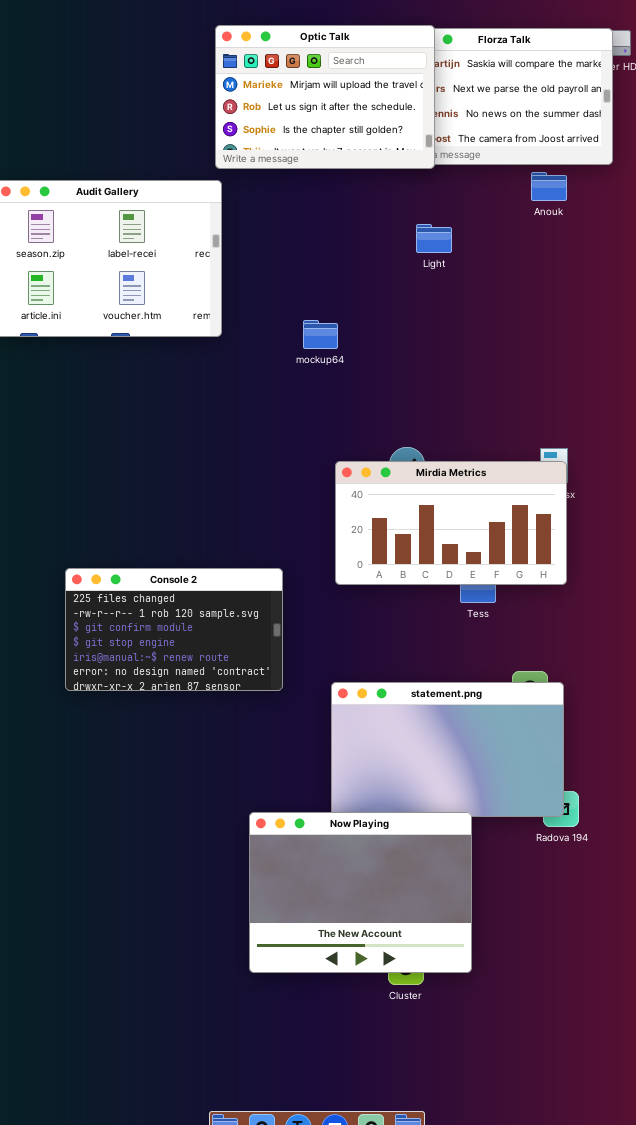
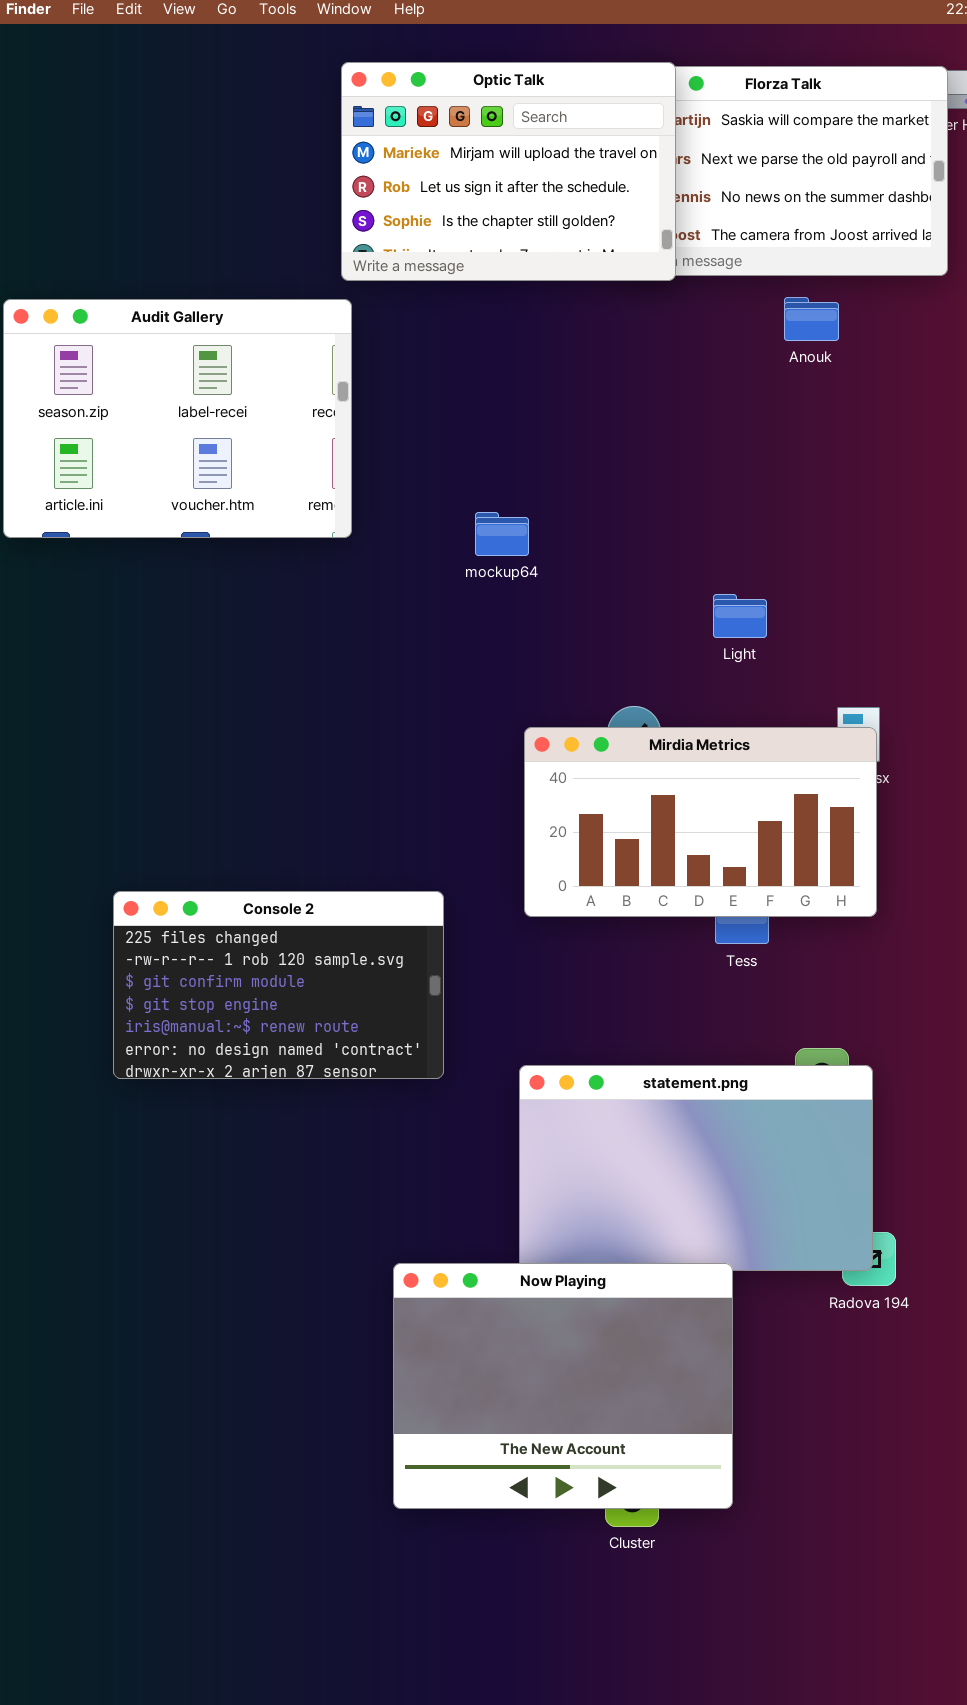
Anouk: [531,172,567,201] -> [784,297,839,341], moved
Light: [416,224,452,253] -> [713,594,767,638], moved

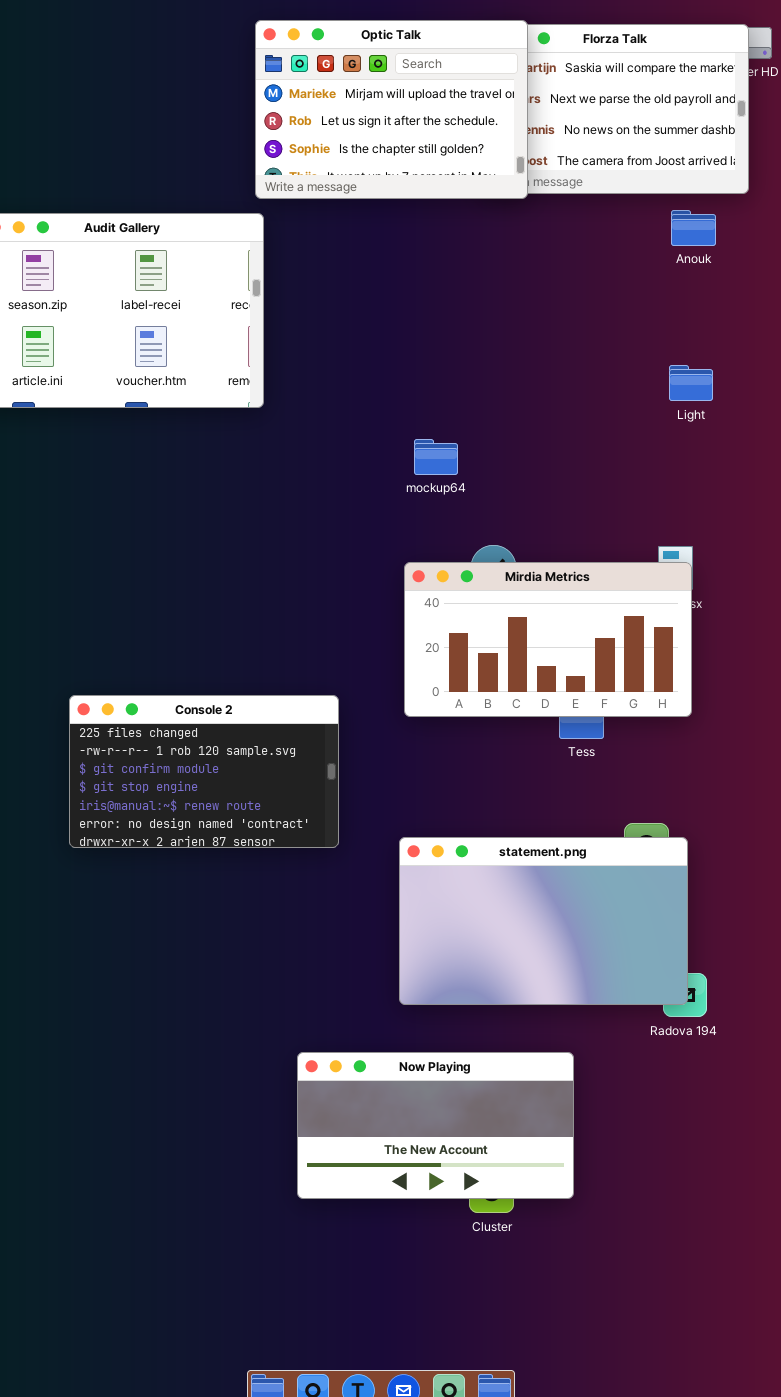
Anouk: [784,297,839,341] -> [671,210,716,246], moved
mockup64: [475,512,529,556] -> [414,439,458,475], moved
Light: [713,594,767,638] -> [669,365,713,401], moved
Now Playing: [393,1263,733,1509] -> [297,1052,574,1199], resized

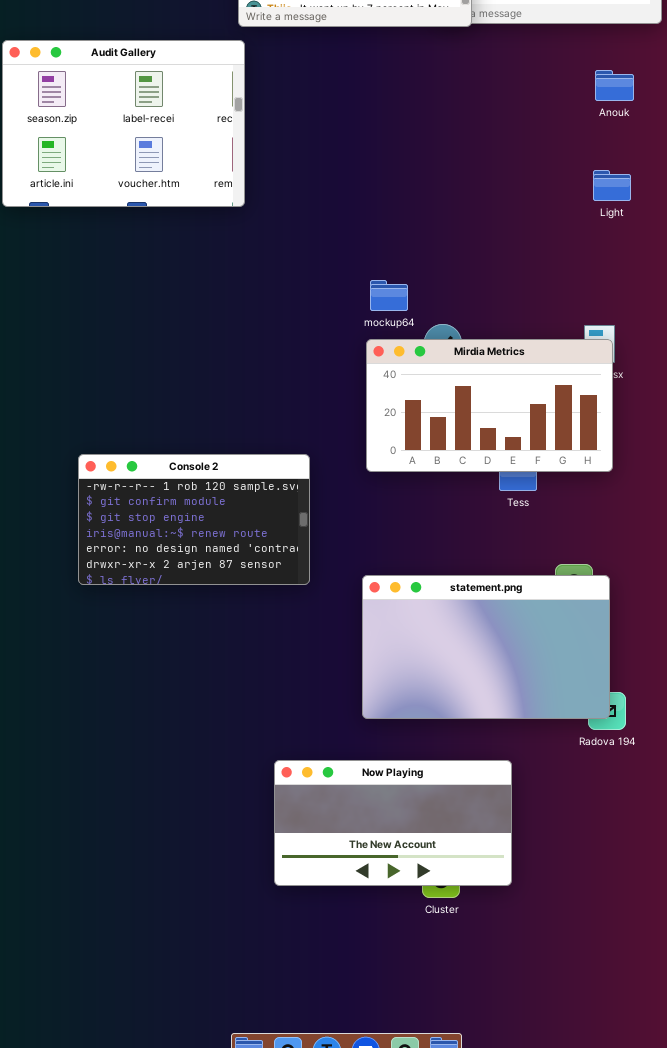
Anouk: [671,210,716,246] -> [595,70,634,101], moved
mockup64: [414,439,458,475] -> [370,280,408,311], moved
Console 2: [69,695,339,848] -> [78,454,310,585], scrolled down 1 row

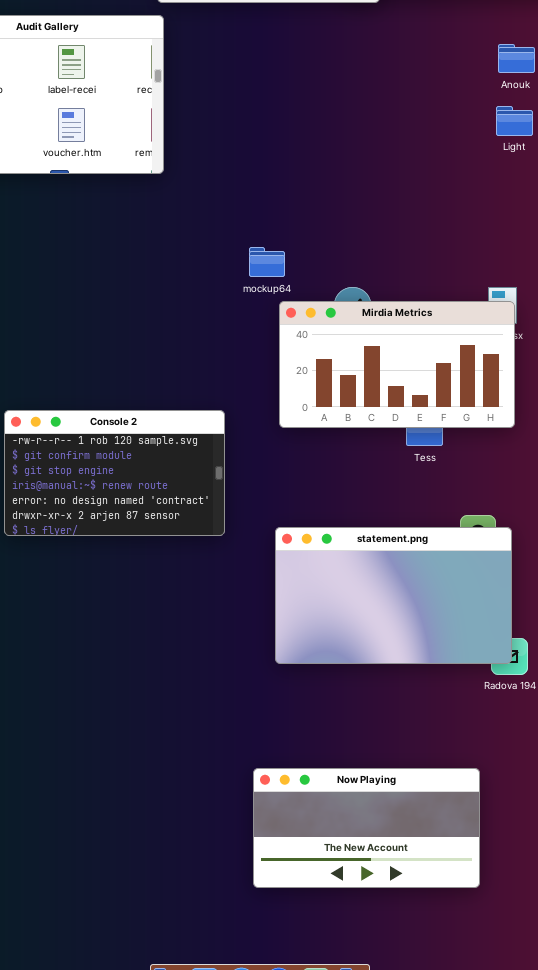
Light: [593,170,631,201] -> [496,106,533,136], moved
mockup64: [370,280,408,311] -> [249,247,285,277], moved
Now Playing: [274,760,512,886] -> [253,768,480,888], moved

